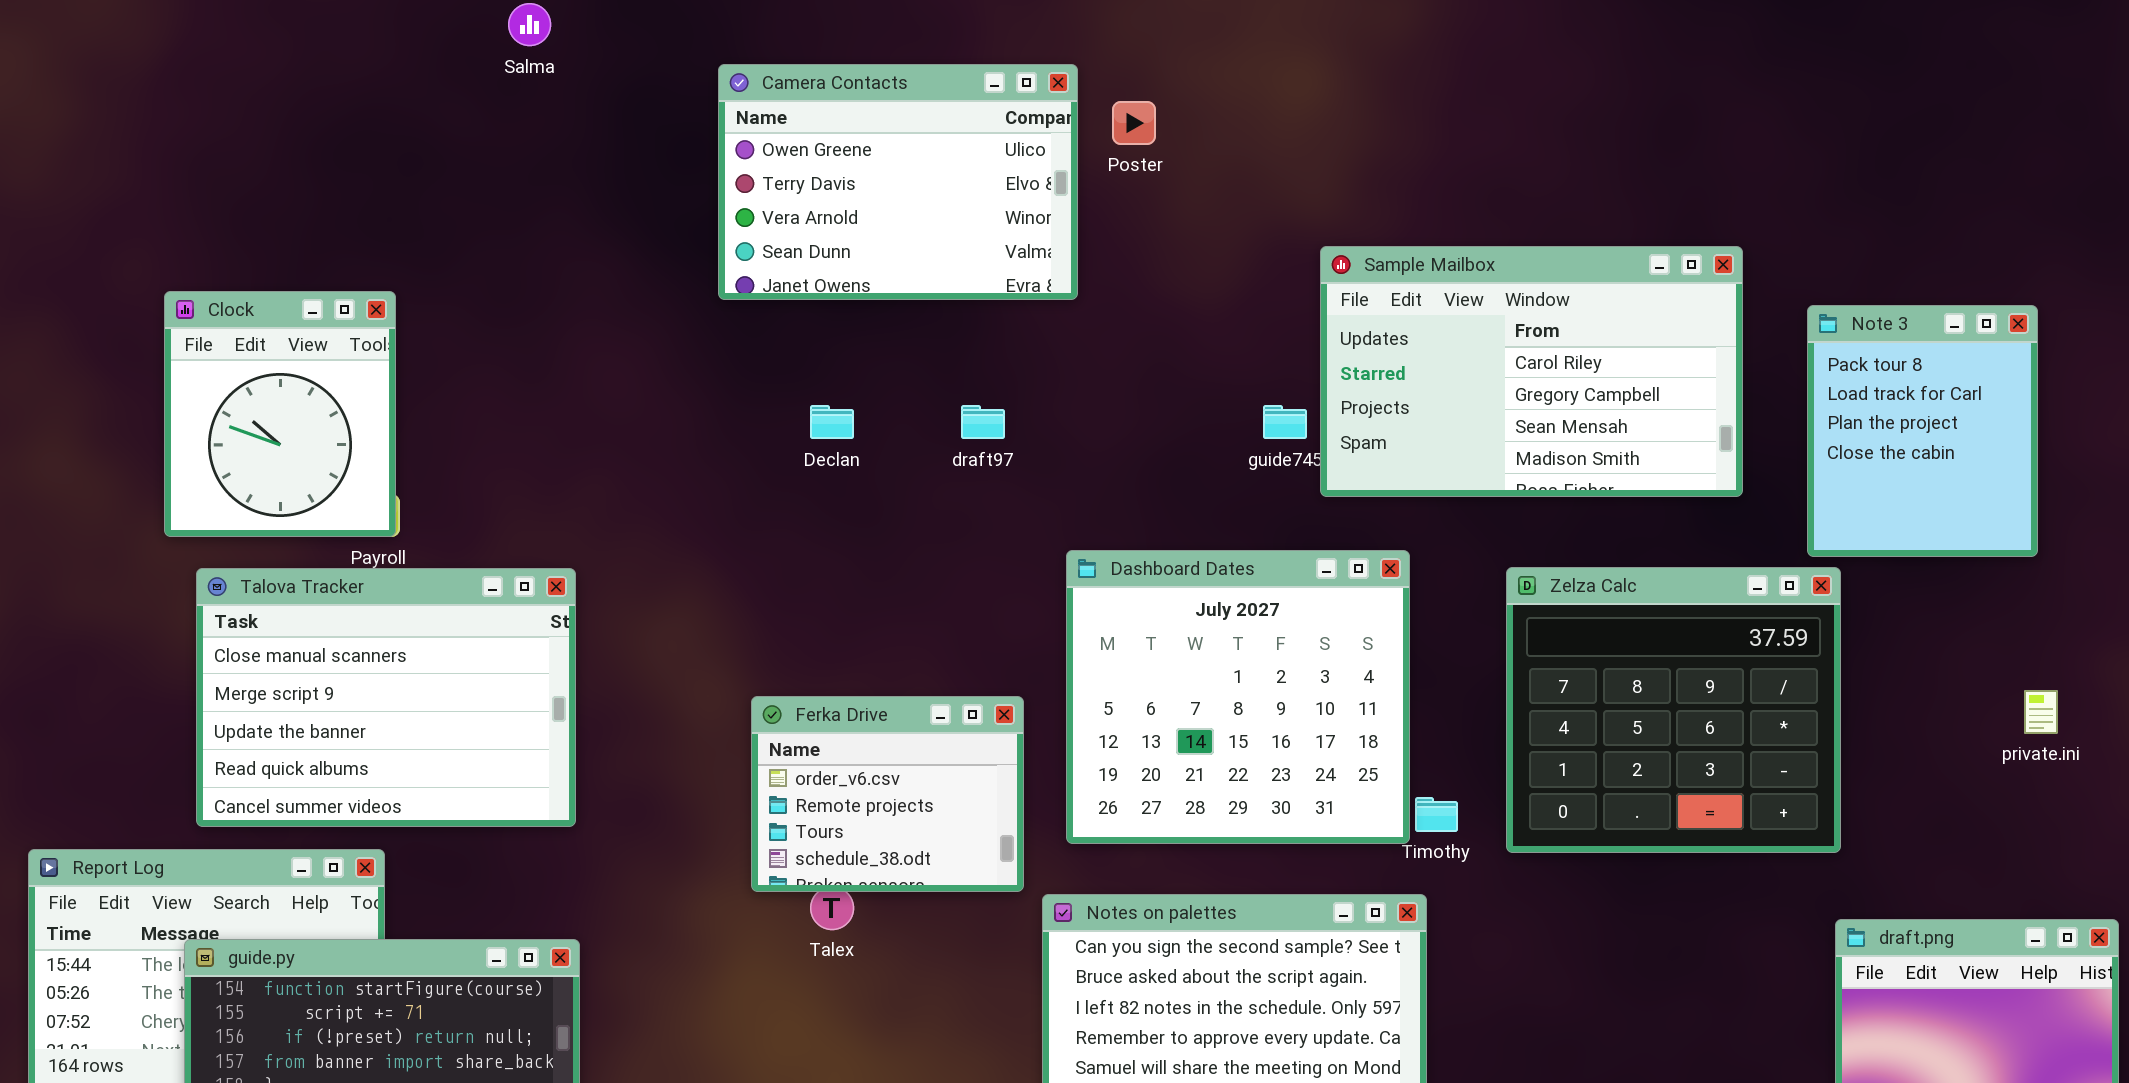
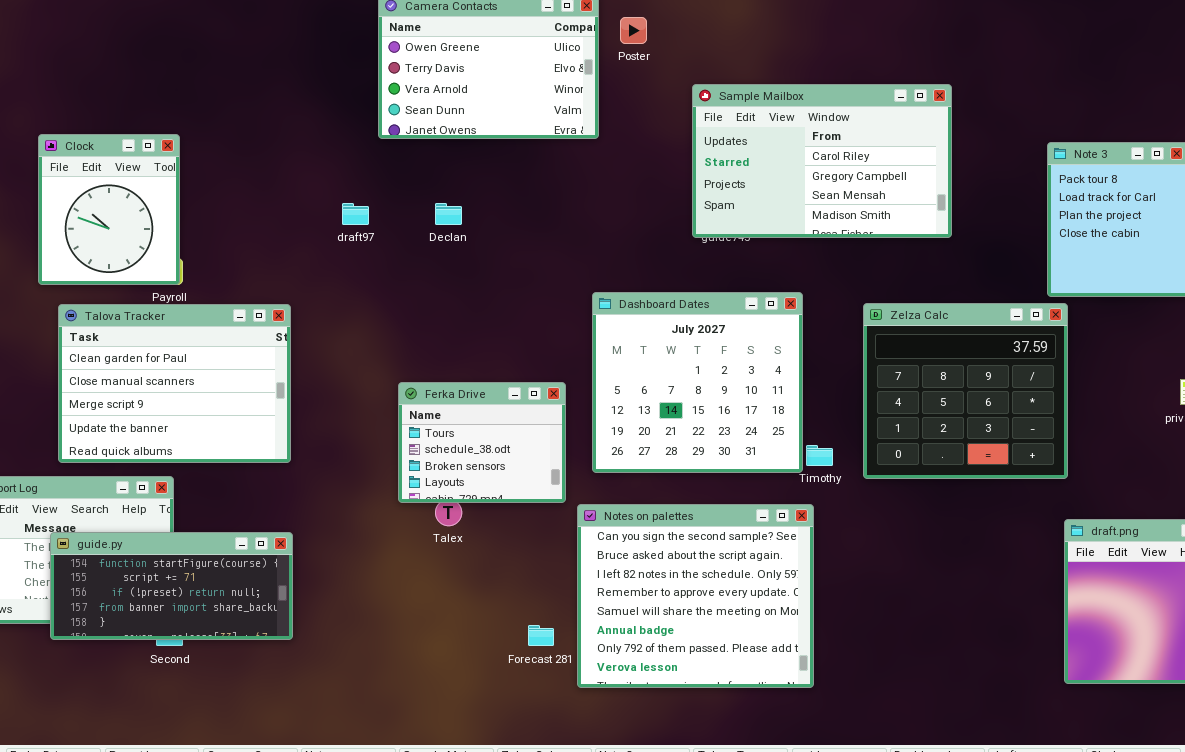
Sample Mailbox: [1320,246,1743,497] -> [692,84,952,238], moved
draft97: [961,405,1005,439] -> [342,203,369,225], moved
Talova Tracker: [196,568,576,827] -> [58,304,291,463], scrolled up 1 row
Ferka Drive: [751,696,1024,892] -> [398,382,566,503], scrolled down 2 rows

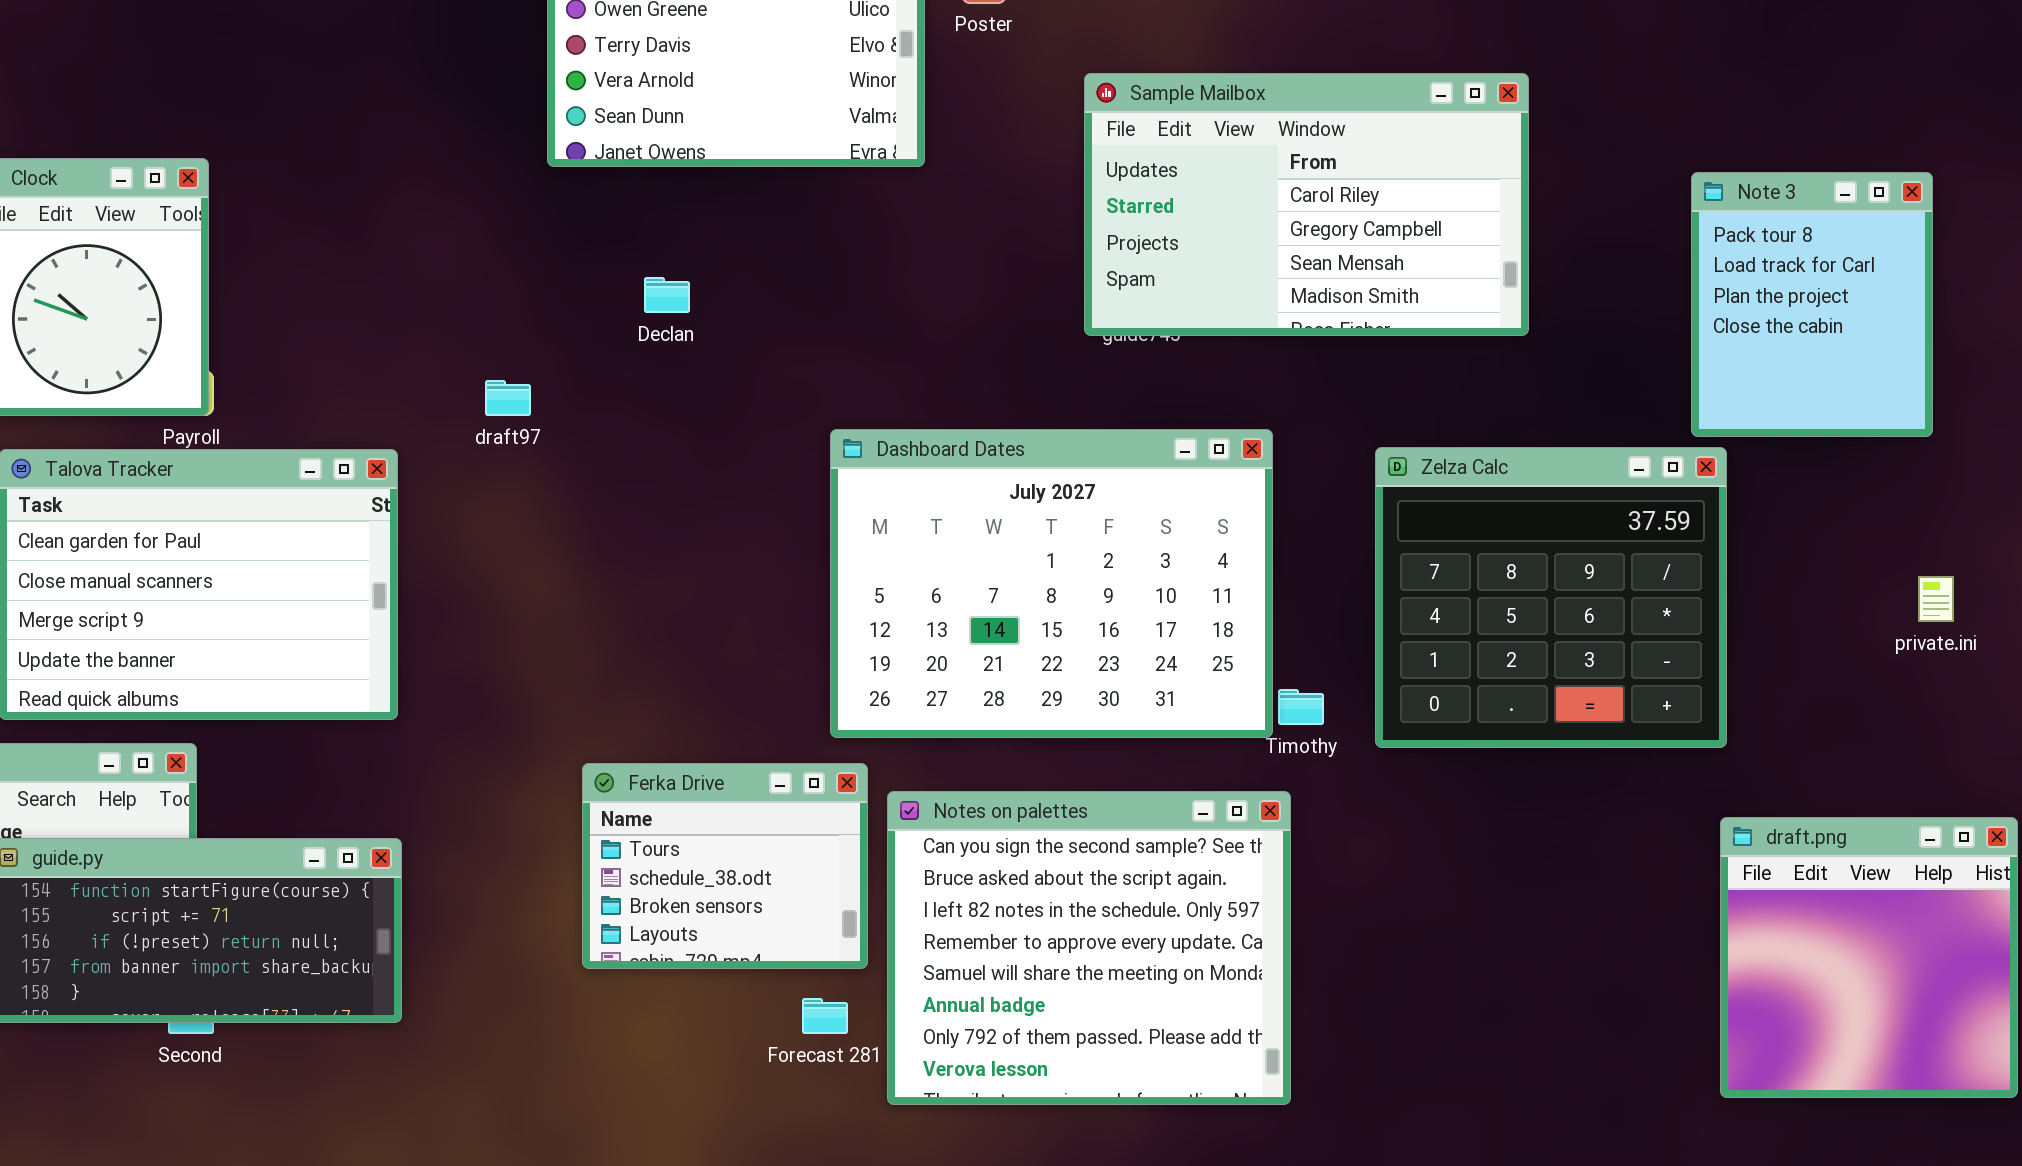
draft97: [342,203,369,225] -> [485,380,531,416], moved
Dashboard Dates: [592,292,803,473] -> [830,429,1273,738], resized
Ferka Drive: [398,382,566,503] -> [582,763,868,969], moved

